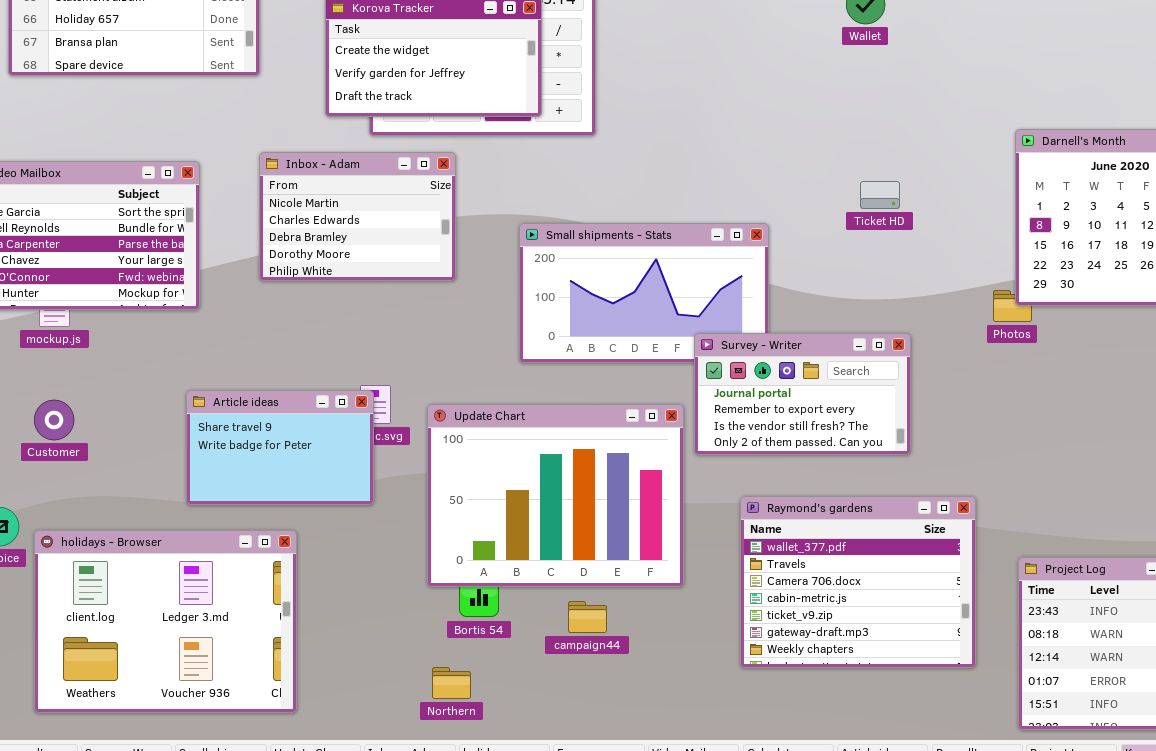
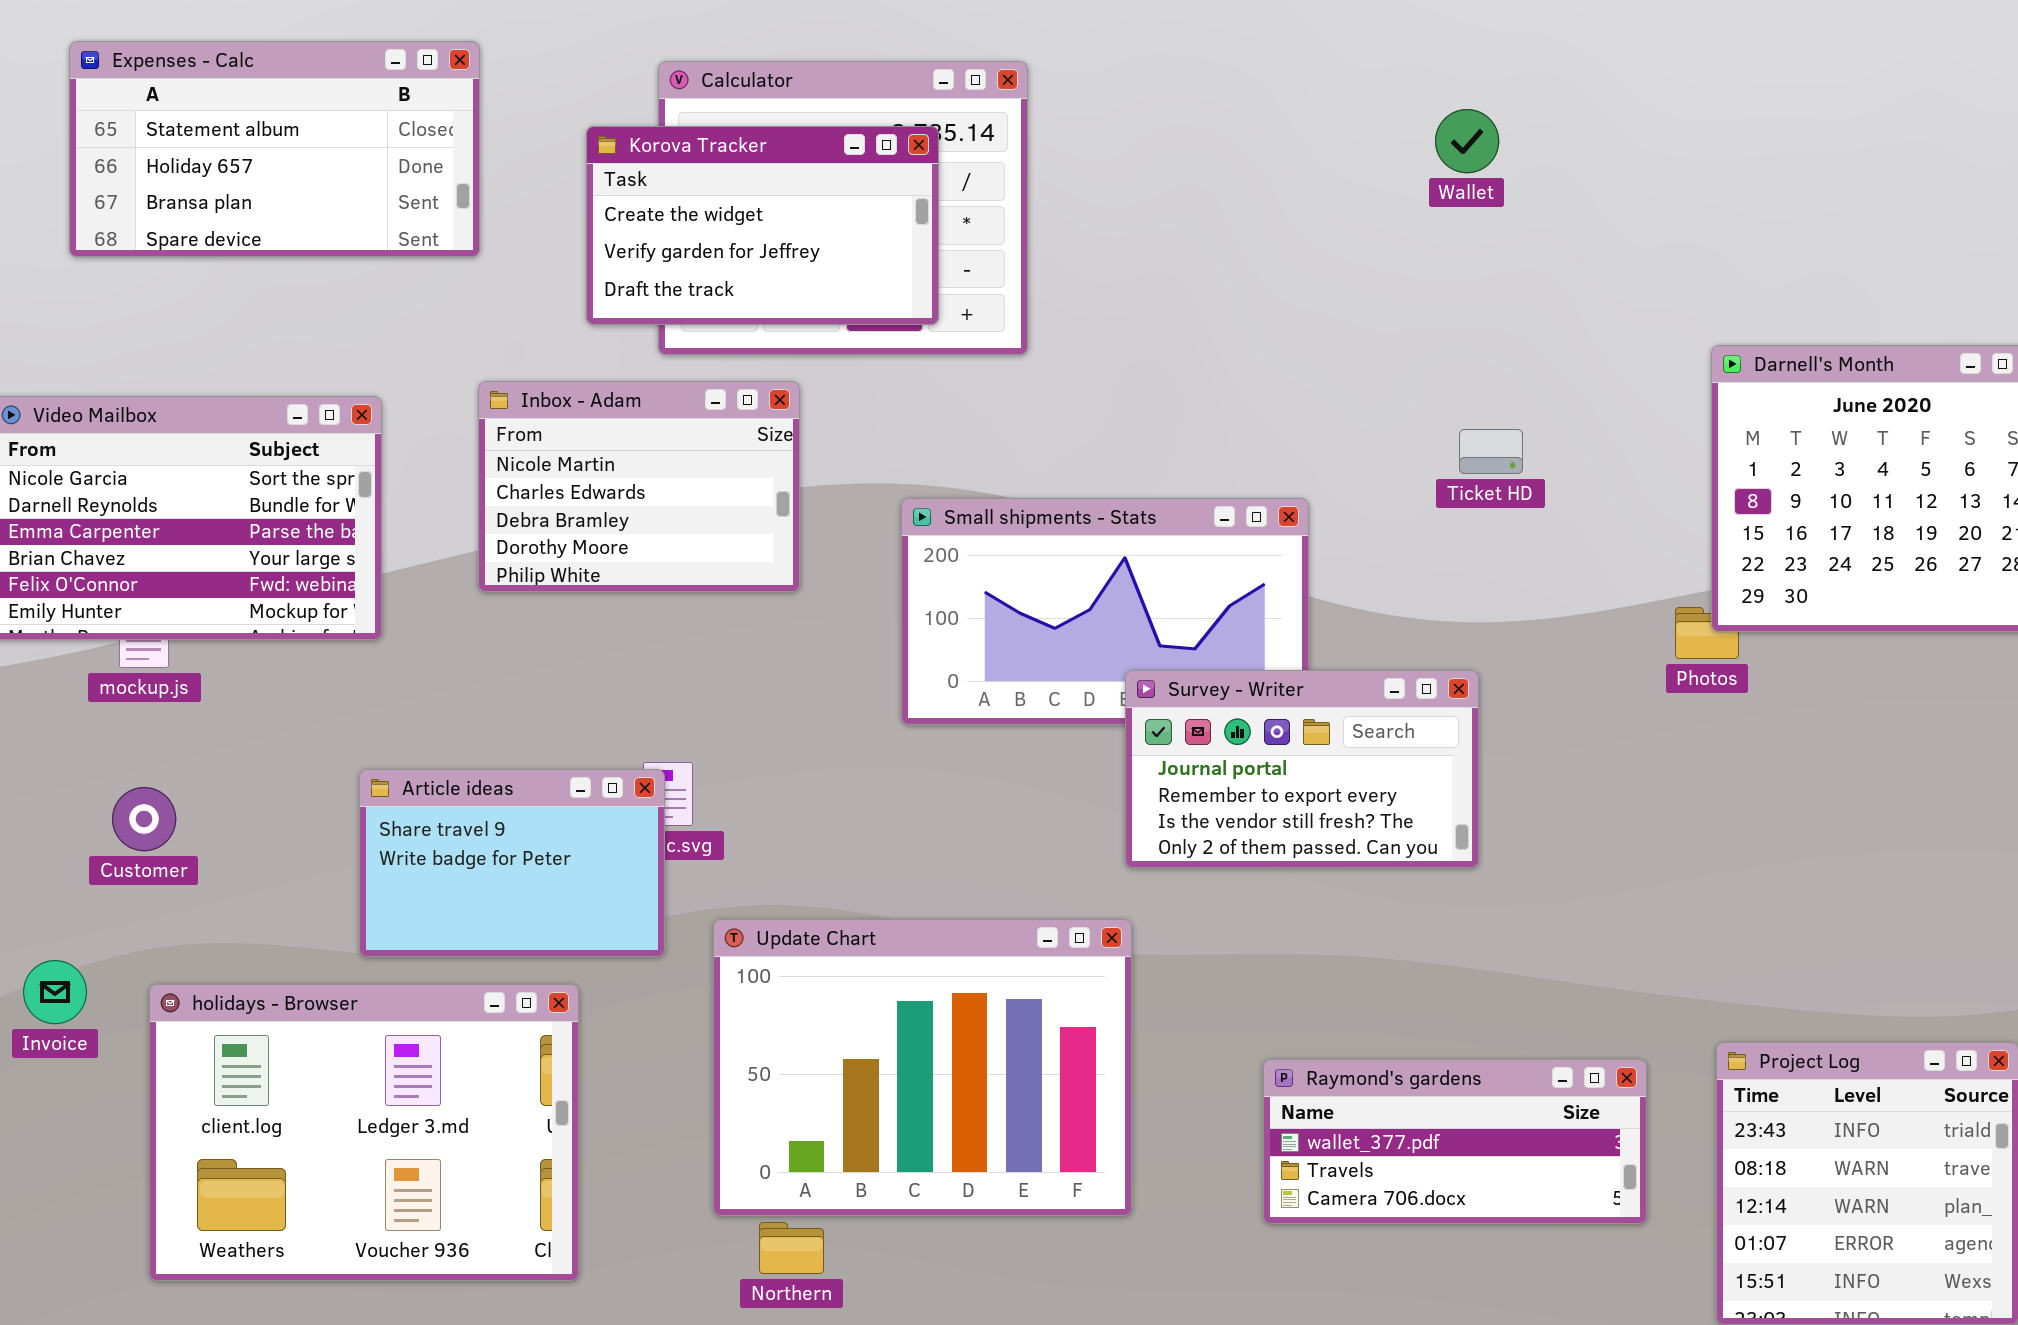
Survey - Writer: [694,333,911,455] -> [1125,670,1479,868], moved
Update Chart: [427,404,684,587] -> [713,919,1132,1216], moved
Raymond's gardens: [740,496,976,668] -> [1263,1059,1647,1224], resized
holidays - Browser: [34,530,297,713] -> [149,984,579,1281], moved

